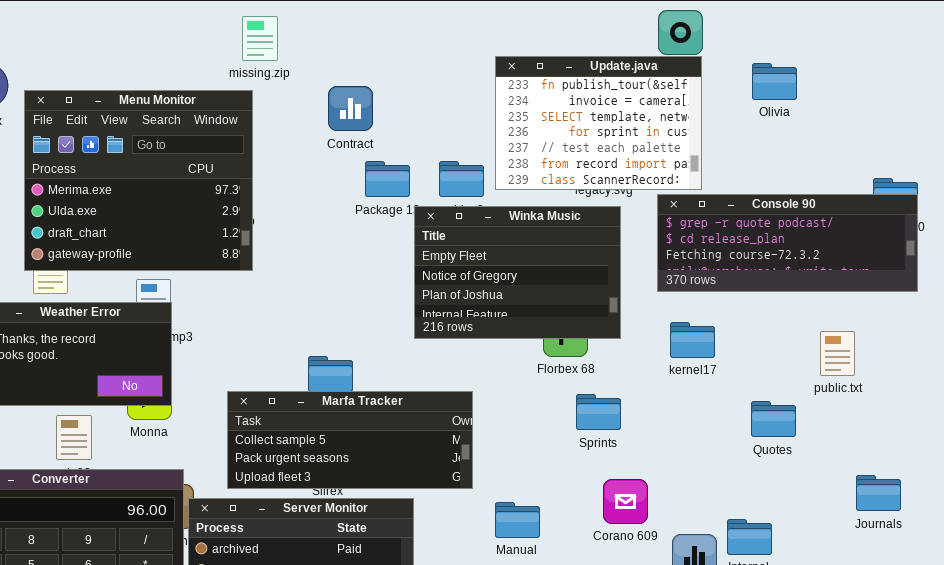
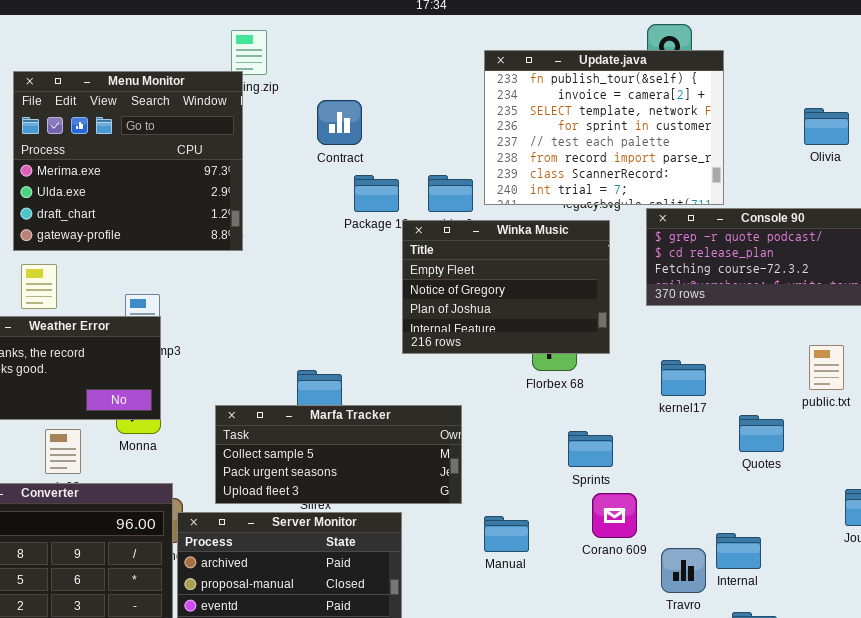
Update.java: [495,56,702,190] -> [484,50,724,205], resized
Olivia: [752,63,797,100] -> [804,108,849,145], moved
Menu Monitor: [24,90,253,271] -> [13,71,243,251], moved
kernel17: [670,322,715,358] -> [661,360,706,396], moved
Sprints: [576,394,621,430] -> [568,431,613,467], moved

